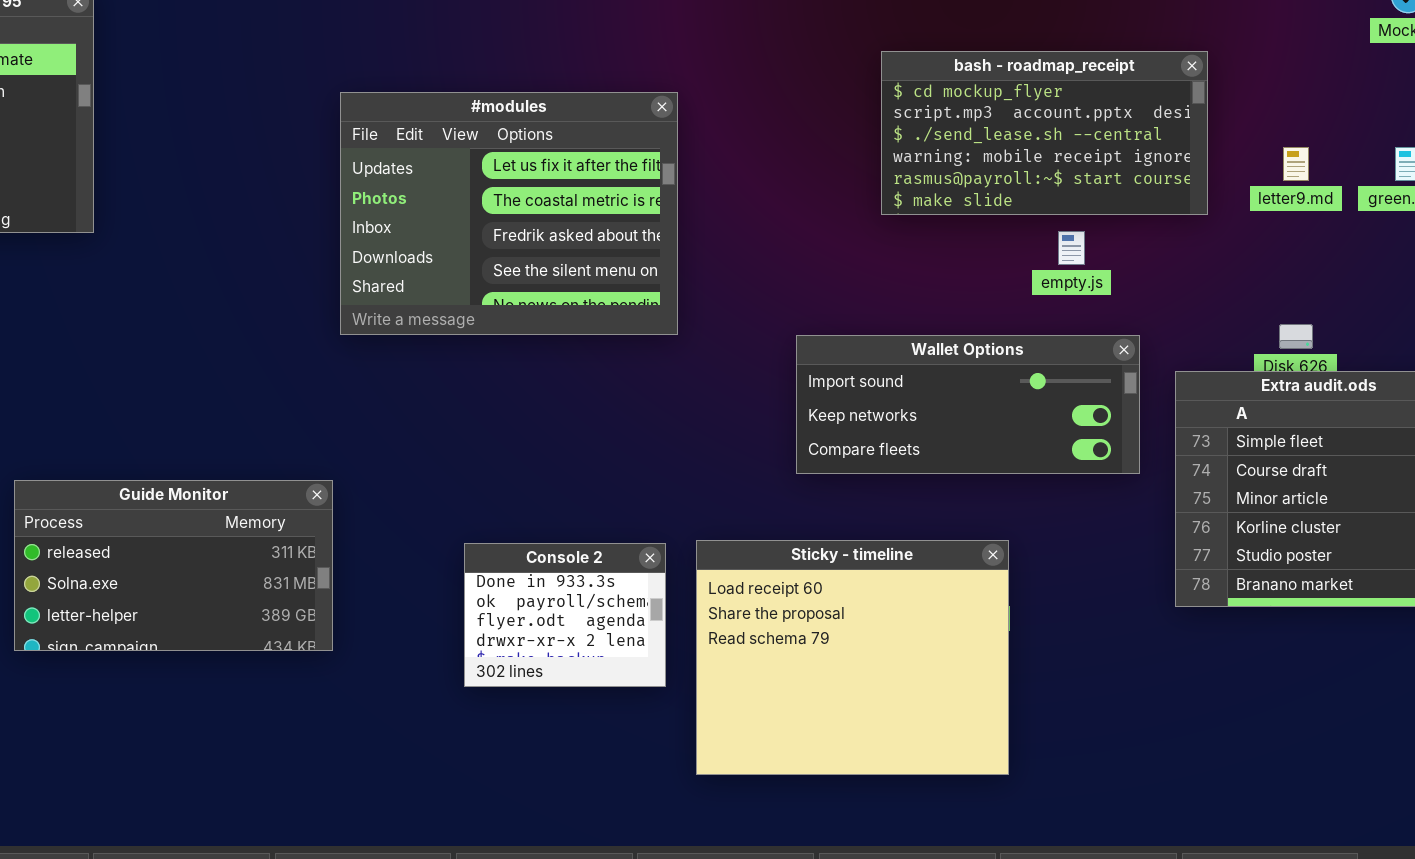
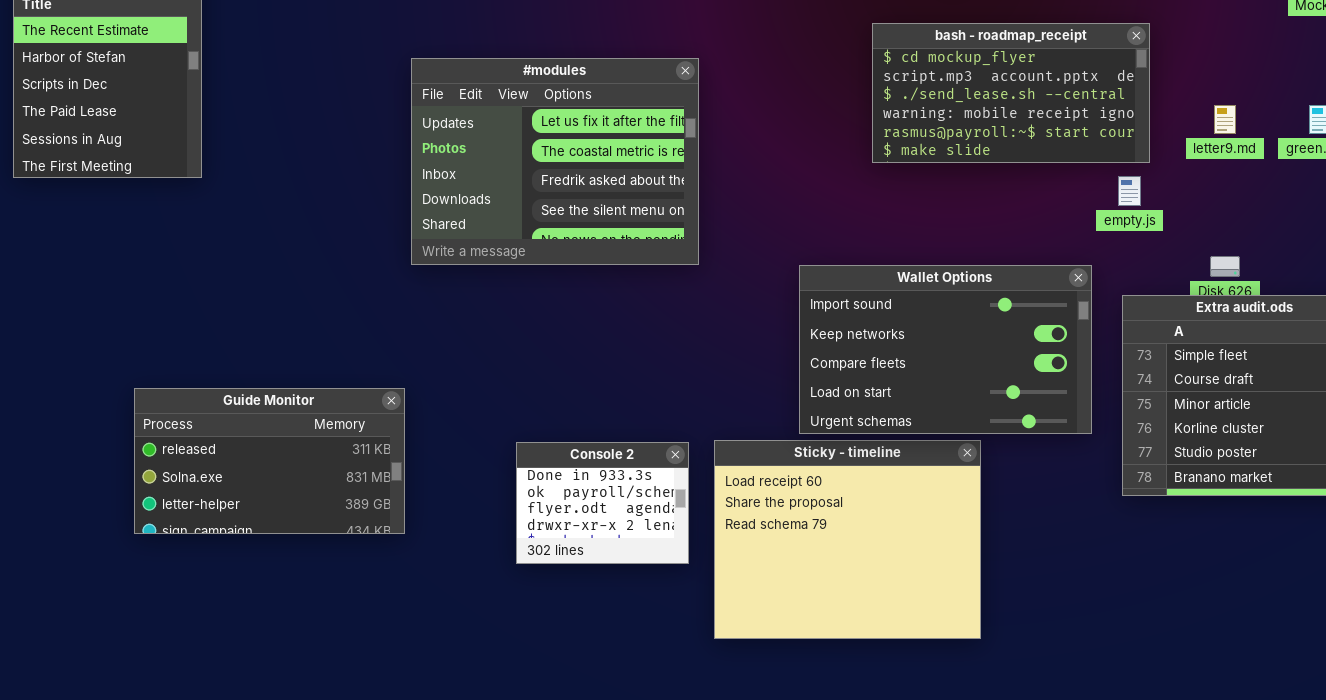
empty.js: [1058,231,1085,265] -> [1118,176,1141,206], moved
Wallet Options: [796,335,1140,474] -> [799,265,1092,434], resized

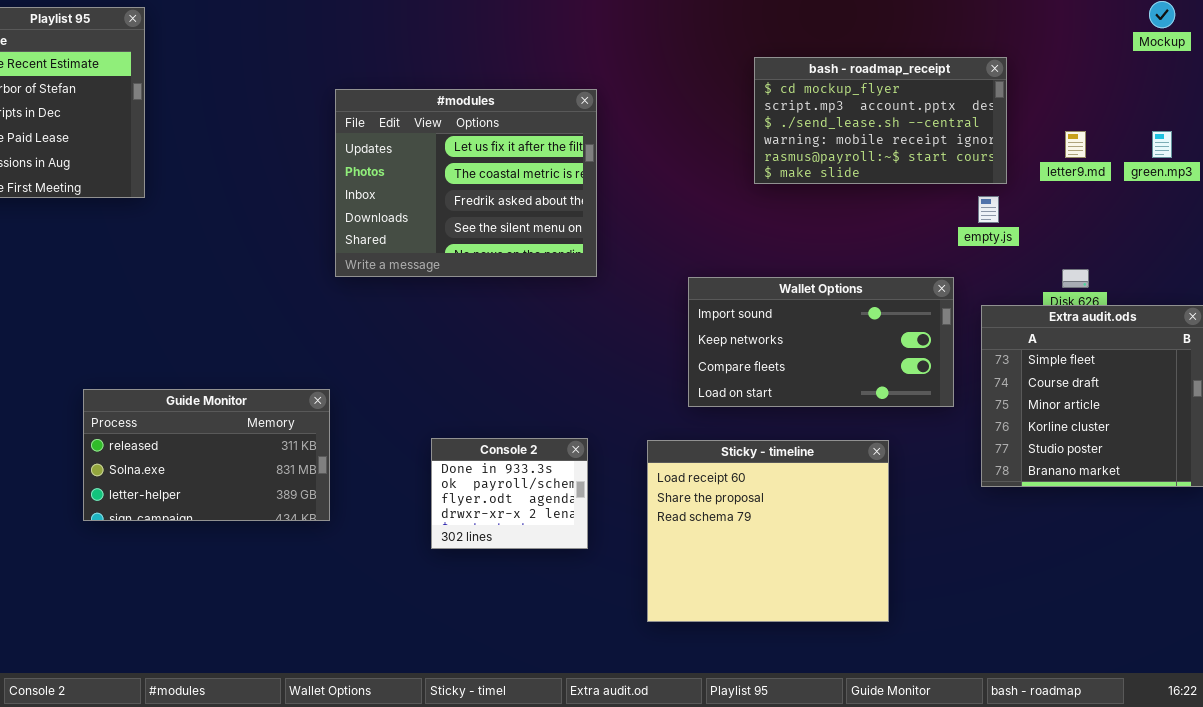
Wallet Options: [799,265,1092,434] -> [688,277,954,407], resized
Sticky - timeline: [714,440,981,639] -> [647,440,889,622], moved

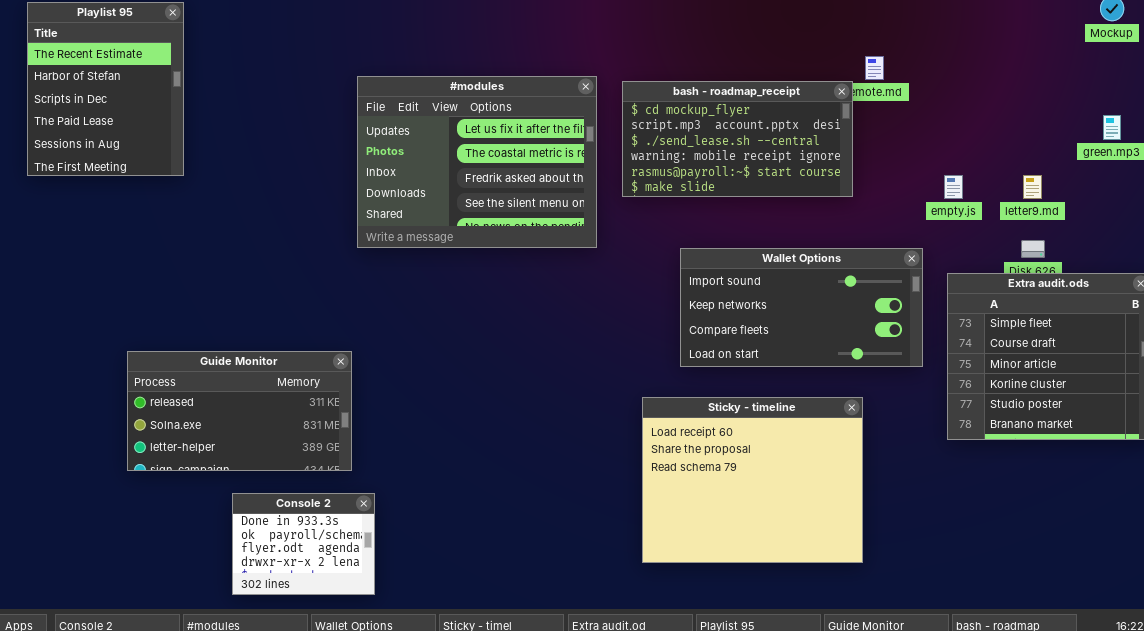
bash - roadmap_receipt: [754,57,1007,184] -> [622,81,853,197], moved
letter9.md: [1065,131,1086,158] -> [1023,175,1042,199], moved
Console 2: [431,438,588,549] -> [232,493,375,595], moved

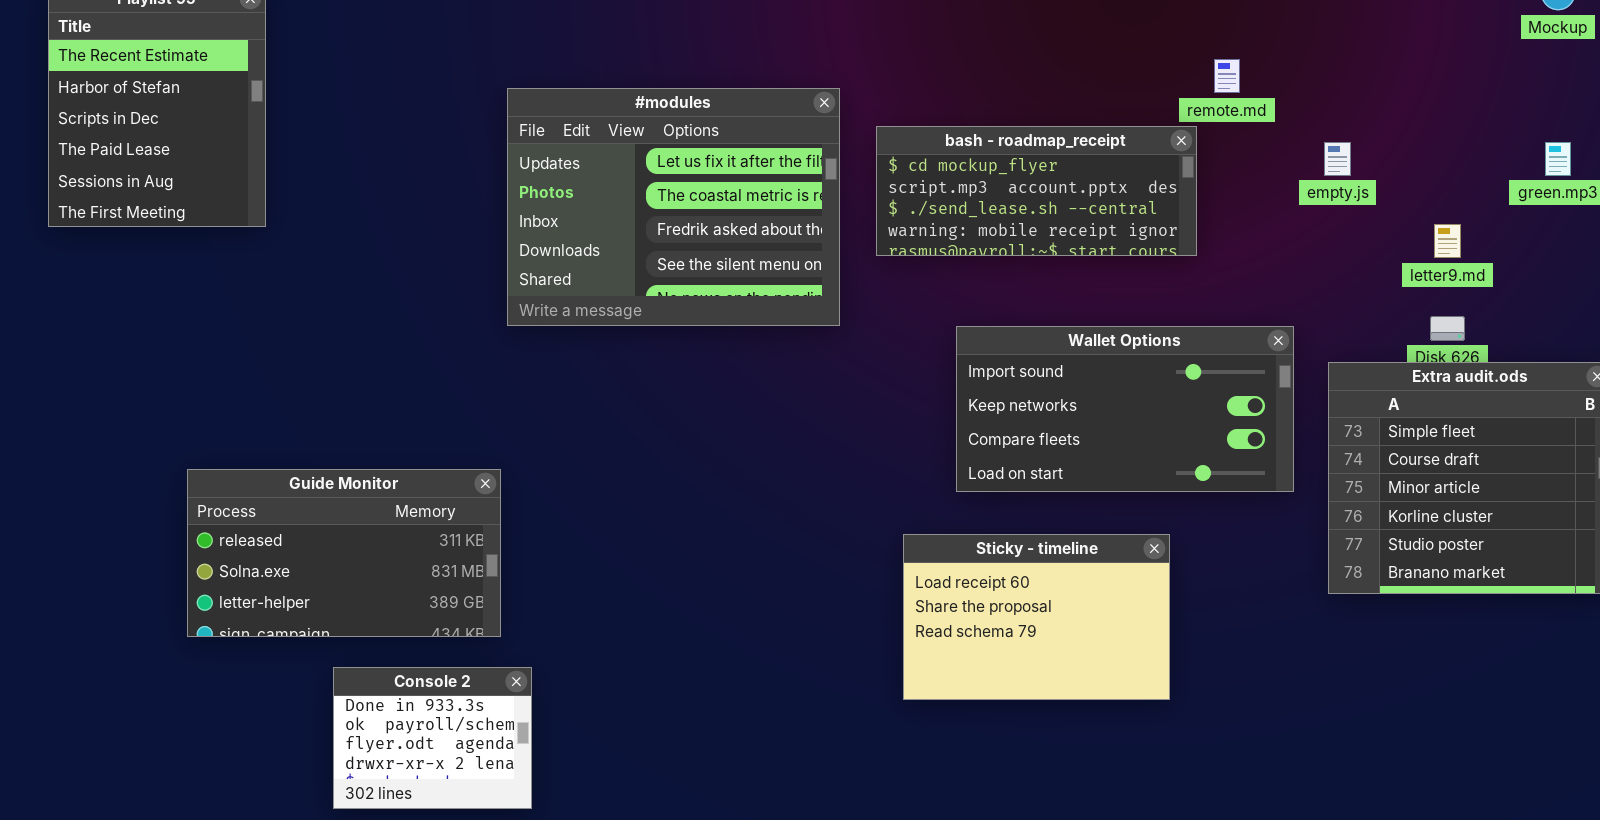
bash - roadmap_receipt: [622,81,853,197] -> [876,126,1197,256], resized
empty.js: [944,175,963,199] -> [1324,142,1351,176], moved
Sticky - timeline: [642,397,863,563] -> [903,534,1170,700], resized

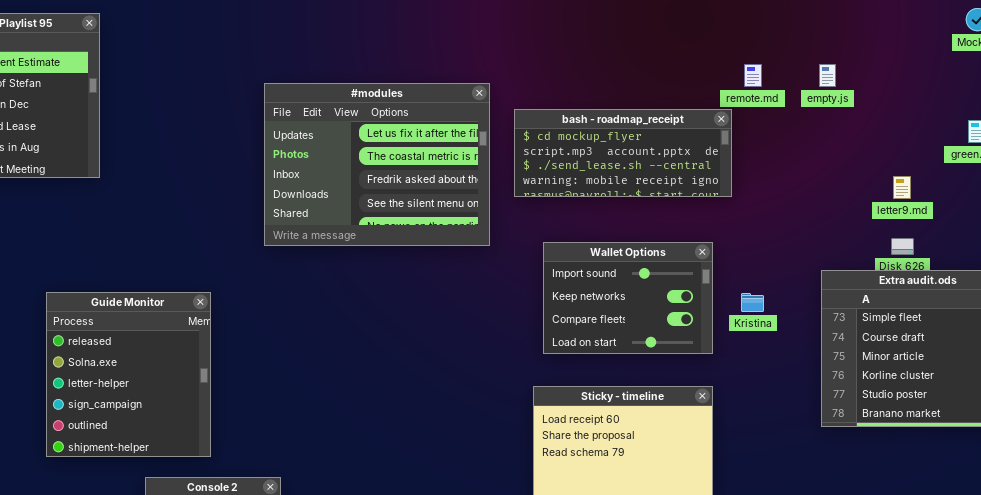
empty.js: [1324,142,1351,176] -> [819,64,836,87], moved
Wallet Options: [956,326,1294,492] -> [543,242,713,354], moved, resized
Guide Monitor: [187,469,501,637] -> [46,292,211,457], resized

